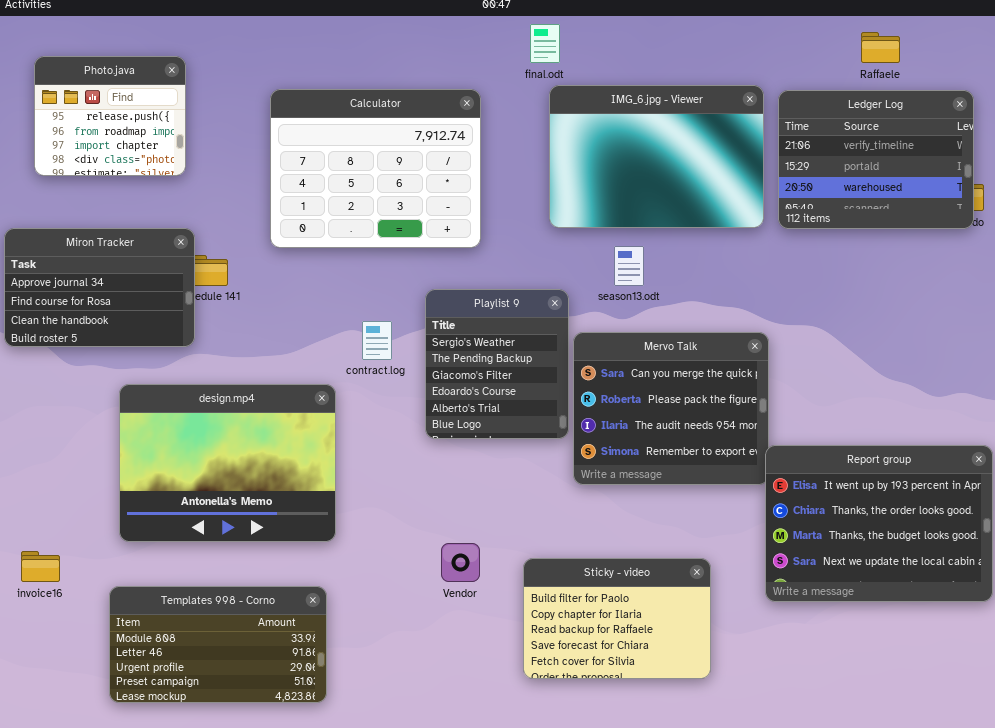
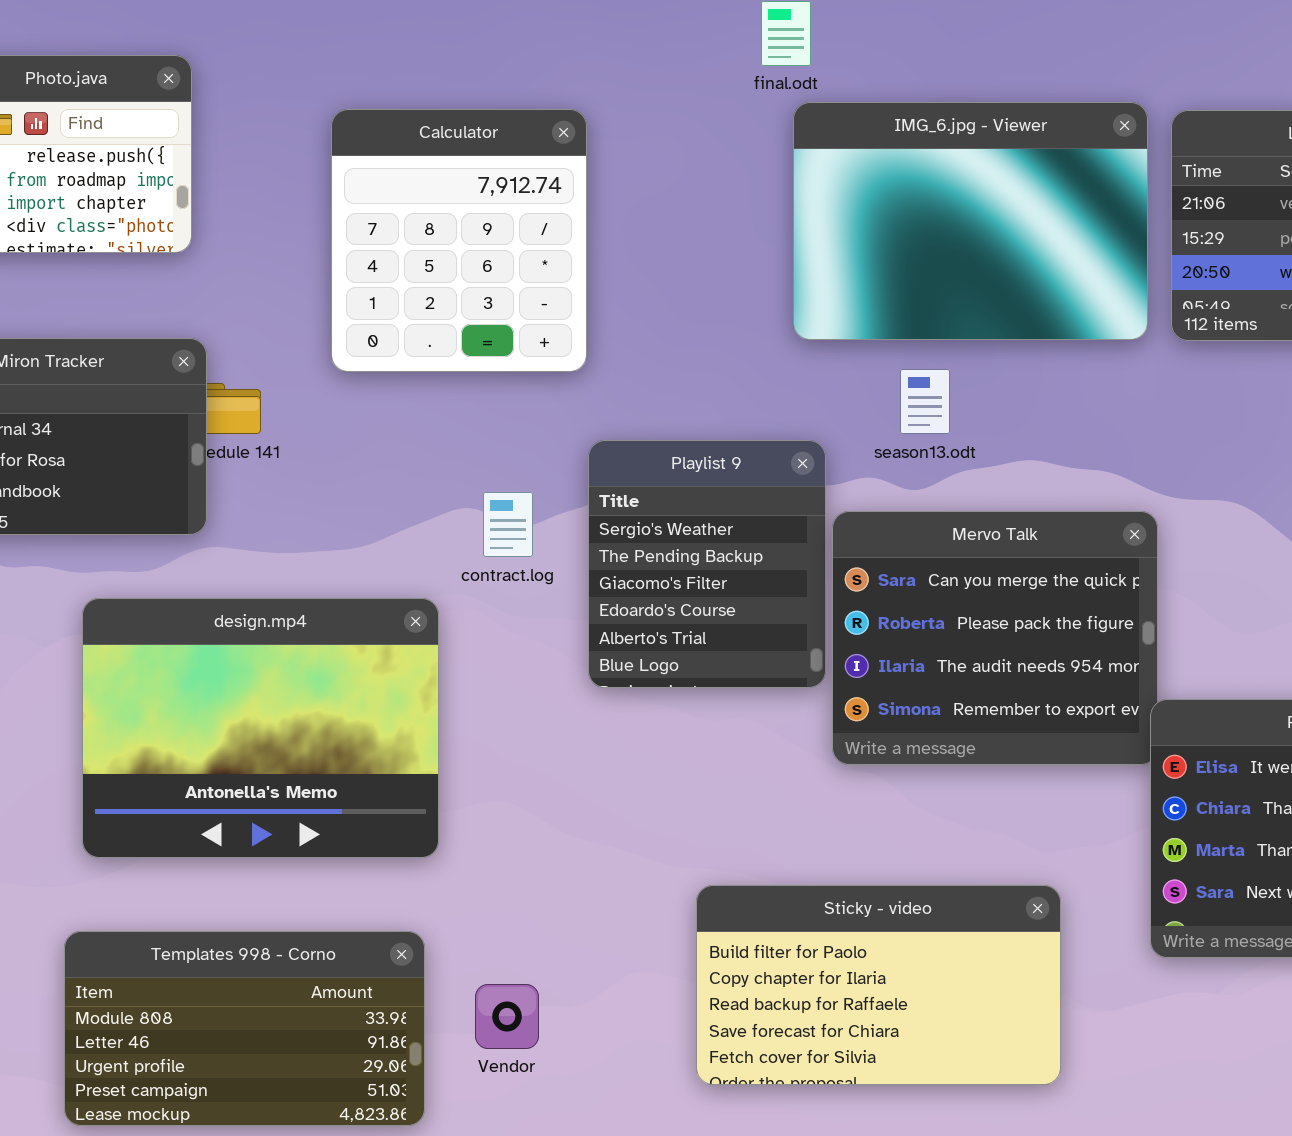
Calculator: [270,89,481,248] -> [331,109,587,372], resized
Vendor: [441,543,480,582] -> [475,984,539,1049], moved
Sticky - video: [523,558,711,679] -> [696,885,1061,1085], resized

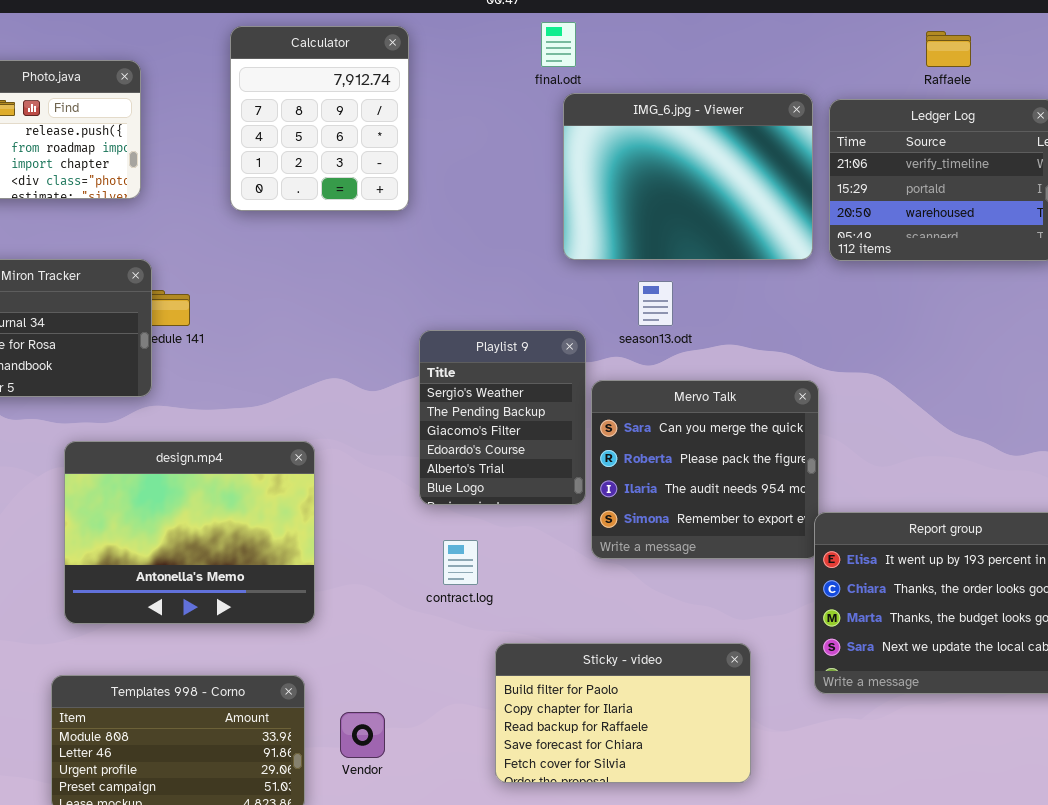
Calculator: [331,109,587,372] -> [230,26,409,211], moved
contract.log: [483,492,533,557] -> [443,540,478,585], moved

